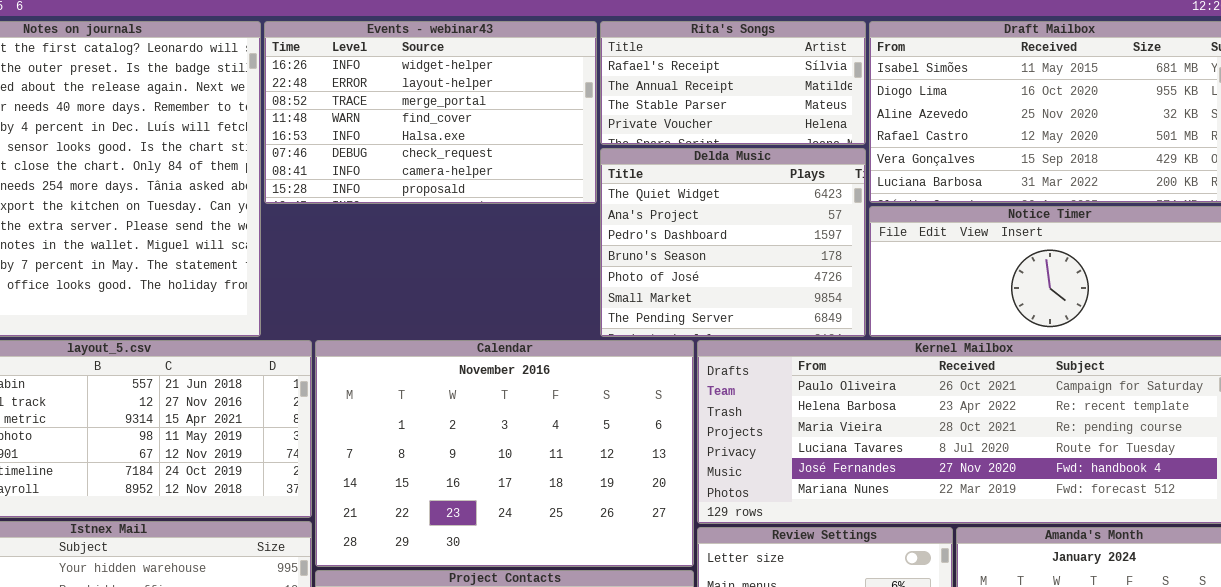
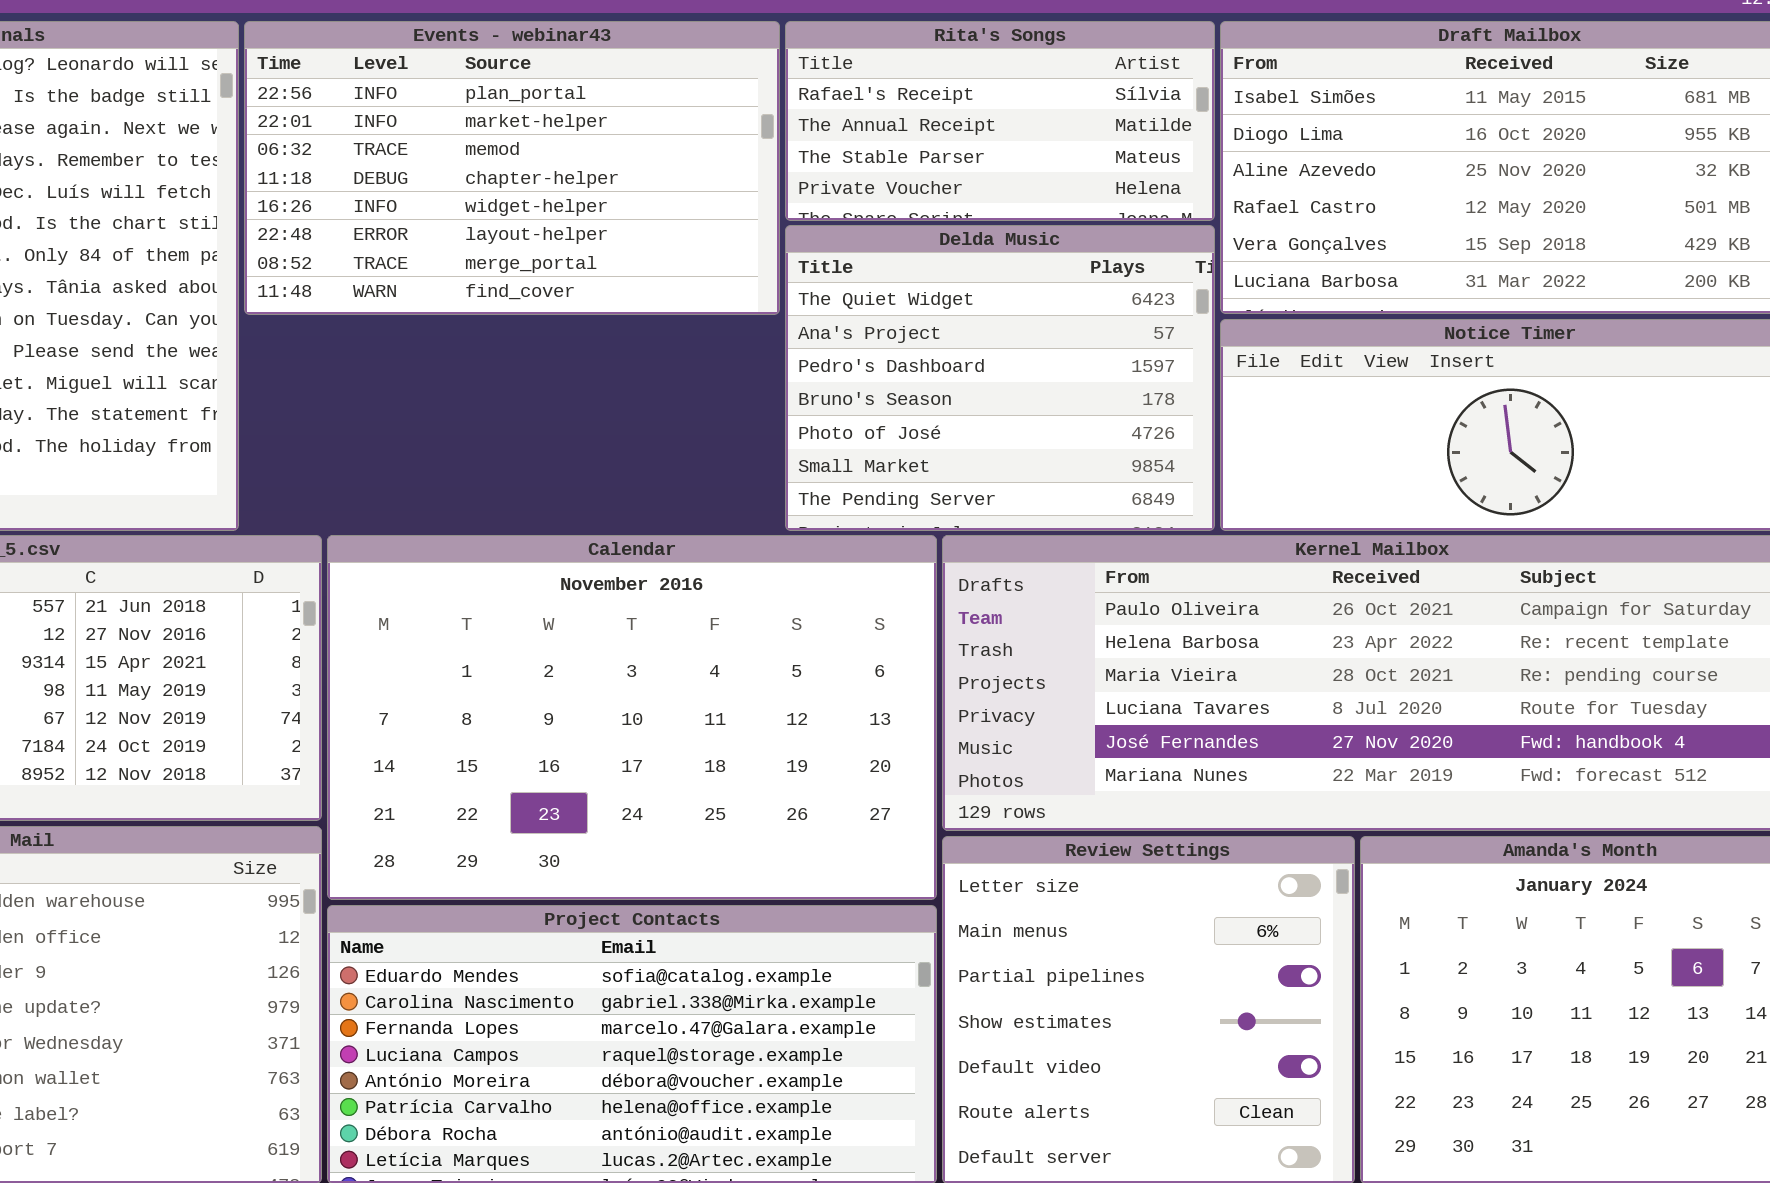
Events - webinar43: [264,21,597,204] -> [244,21,780,315], scrolled up 4 rows

